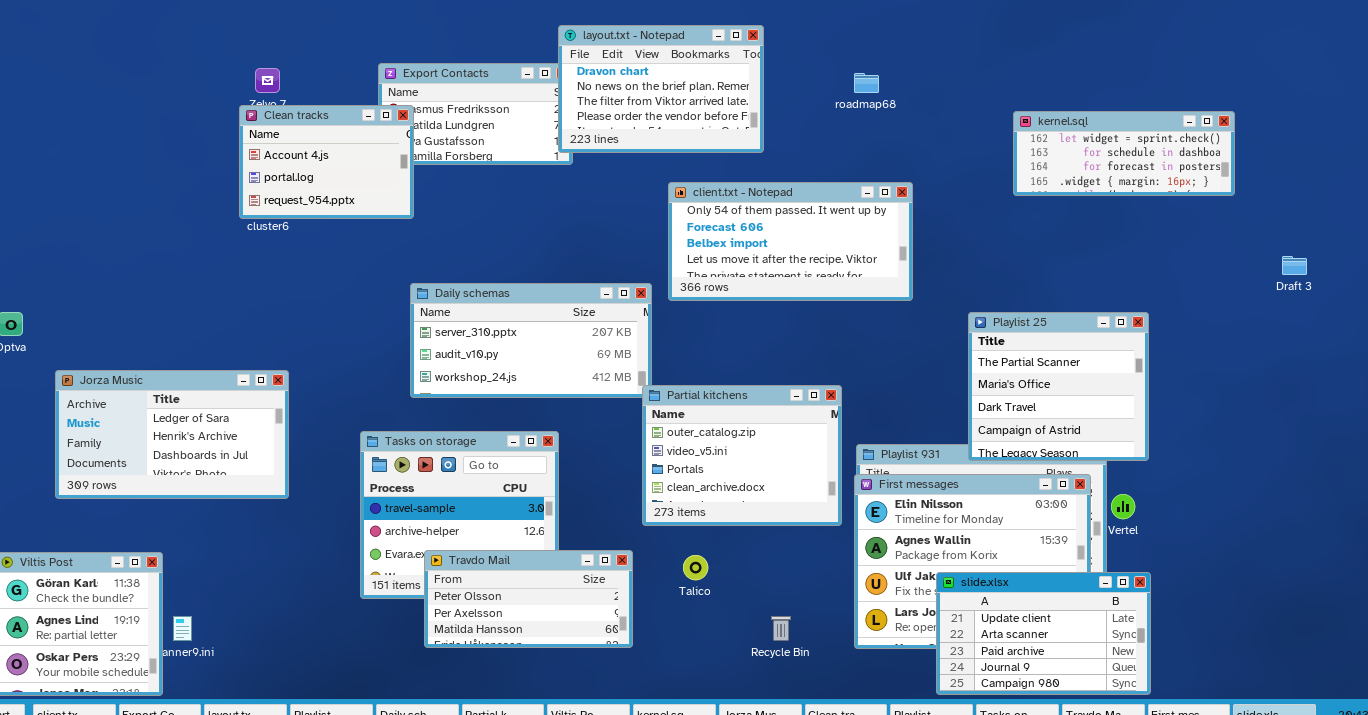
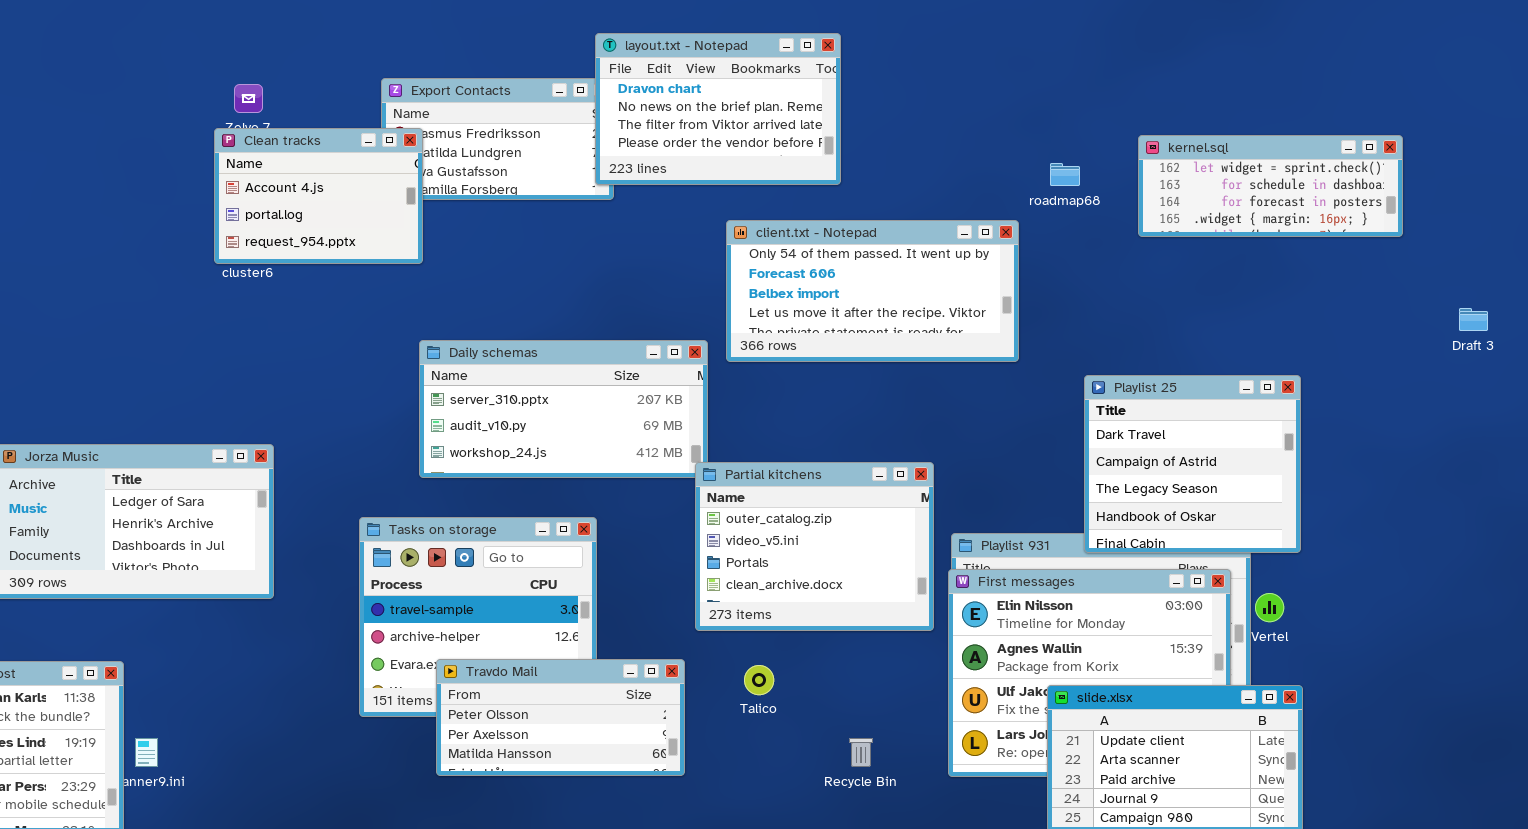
roadmap68: [854,73,879,93] -> [1050,163,1080,186], moved
Playlist 25: [968,312,1149,461] -> [1084,375,1301,553], scrolled down 2 rows

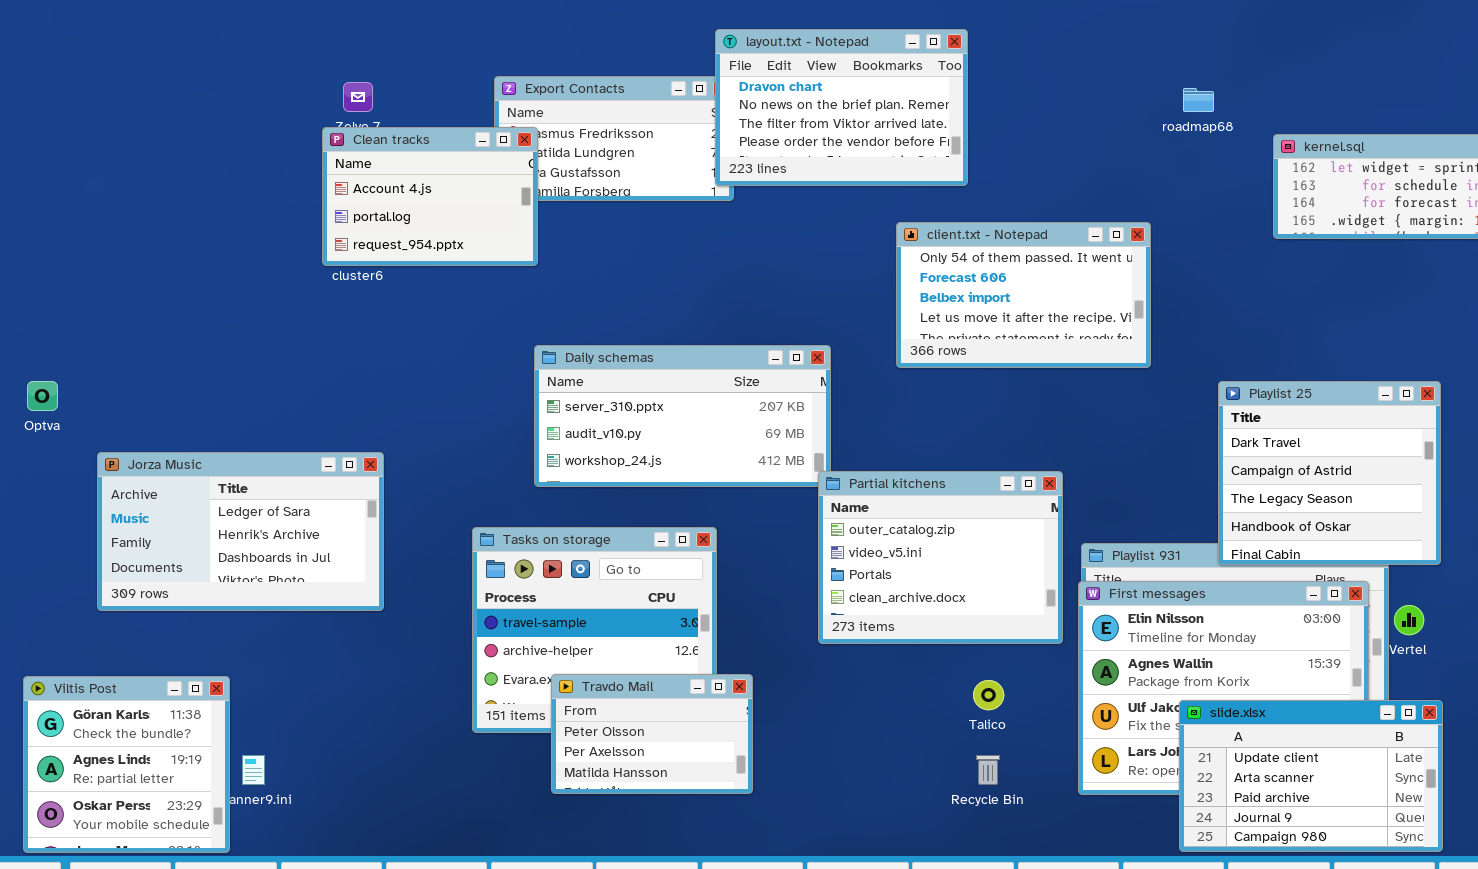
roadmap68: [1050,163,1080,186] -> [1183,88,1214,112], moved
client.txt - Notepad: [726,220,1019,362] -> [896,222,1151,368], resized
Travdo Mail: [436,659,685,776] -> [551,674,753,794], resized
Talico: [744,665,774,695] -> [973,680,1004,710], moved

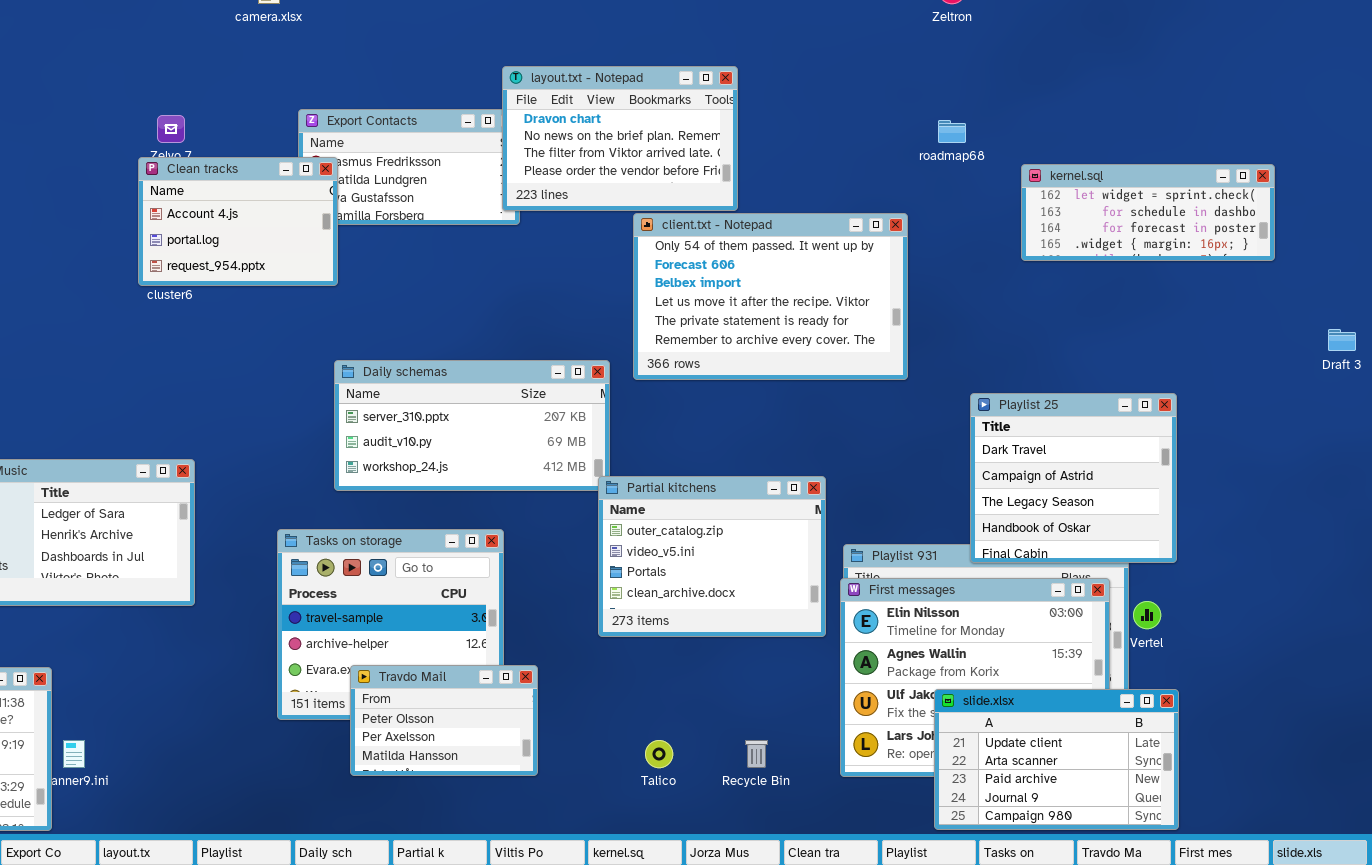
client.txt - Notepad: [896,222,1151,368] -> [633,213,908,380], resized
Talico: [973,680,1004,710] -> [645,740,673,768], moved

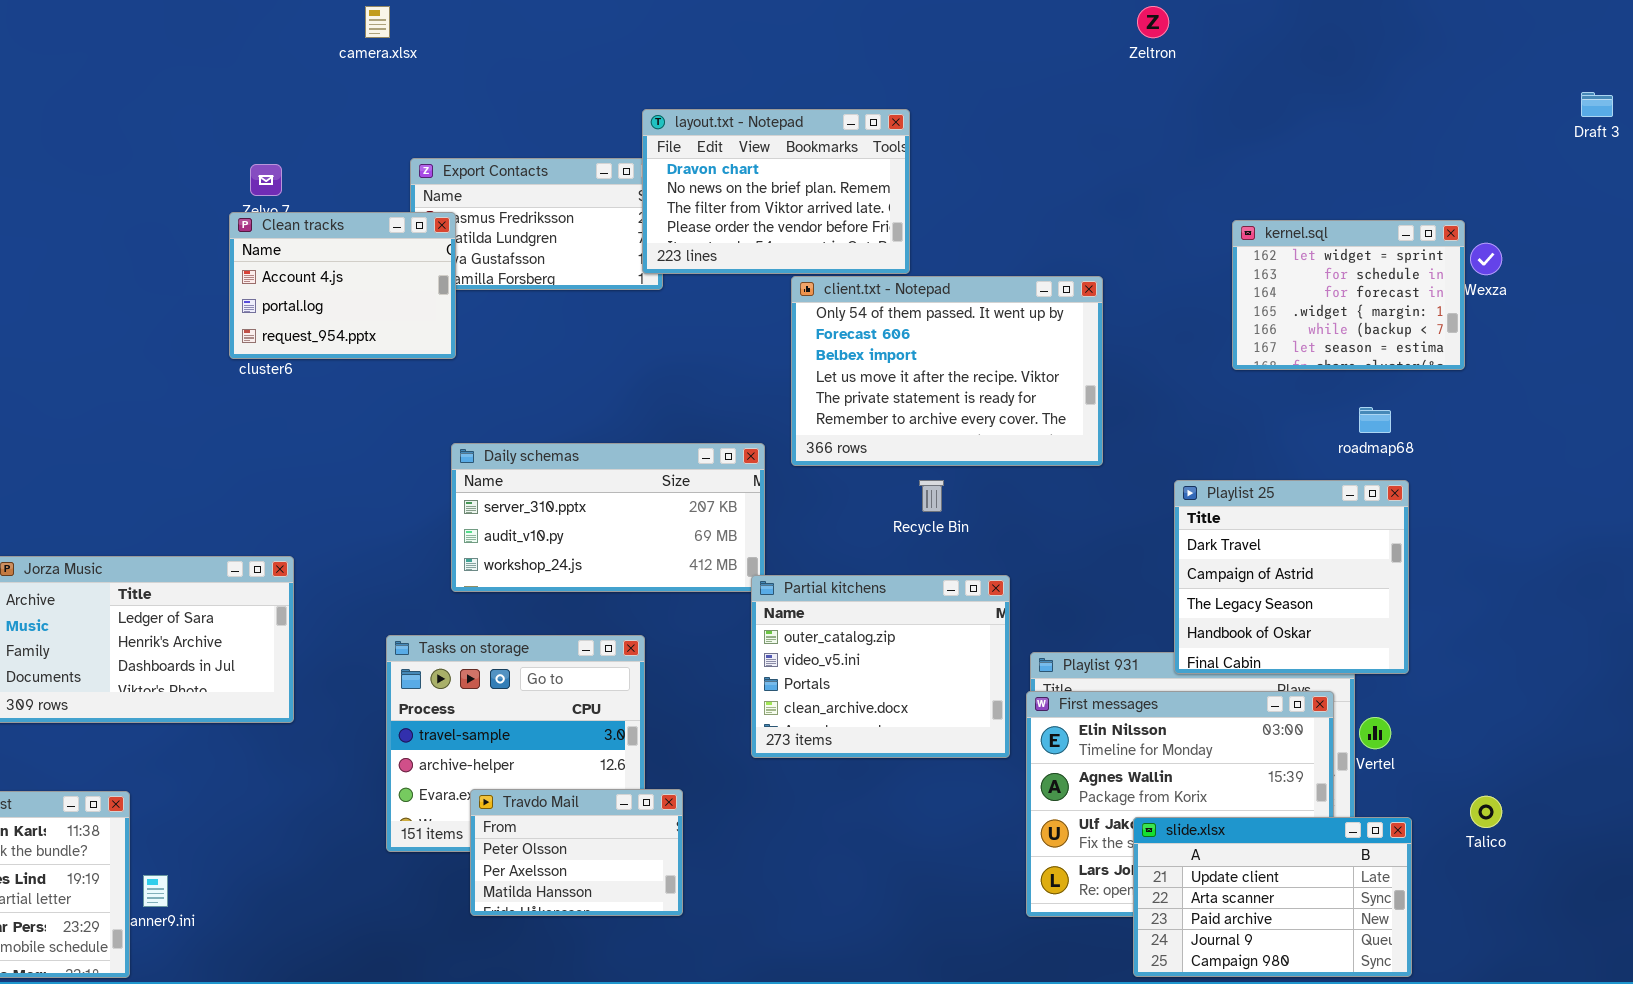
roadmap68: [938,120,966,143] -> [1359,407,1391,433], moved
kernel.sql: [1021,164,1275,261] -> [1232,220,1465,370], resized
Draft 3: [1328,329,1356,351] -> [1581,92,1613,117], moved
Talico: [645,740,673,768] -> [1470,796,1502,828], moved
Recycle Bin: [745,740,768,768] -> [919,480,944,512], moved

